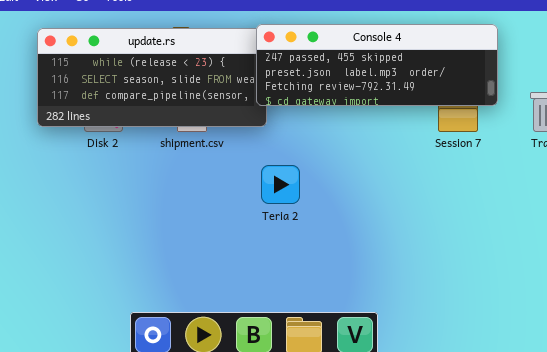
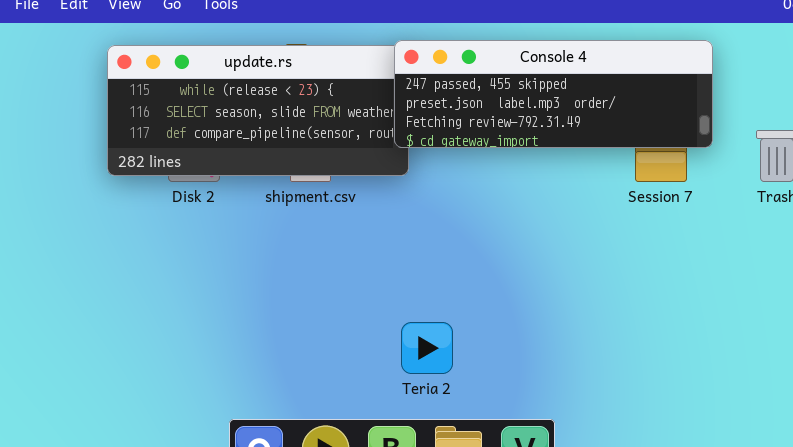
Teria 2: [261,165,300,204] -> [401,322,453,374], moved

